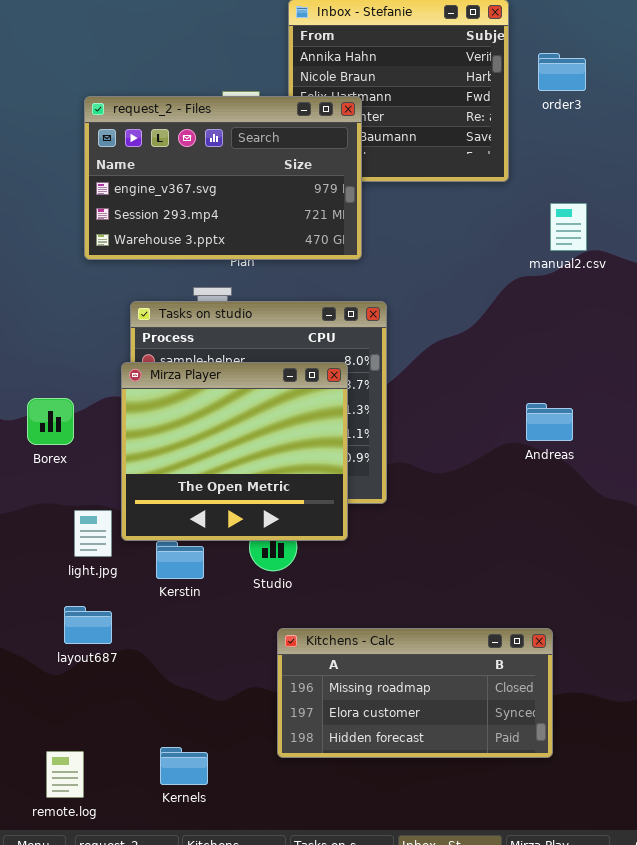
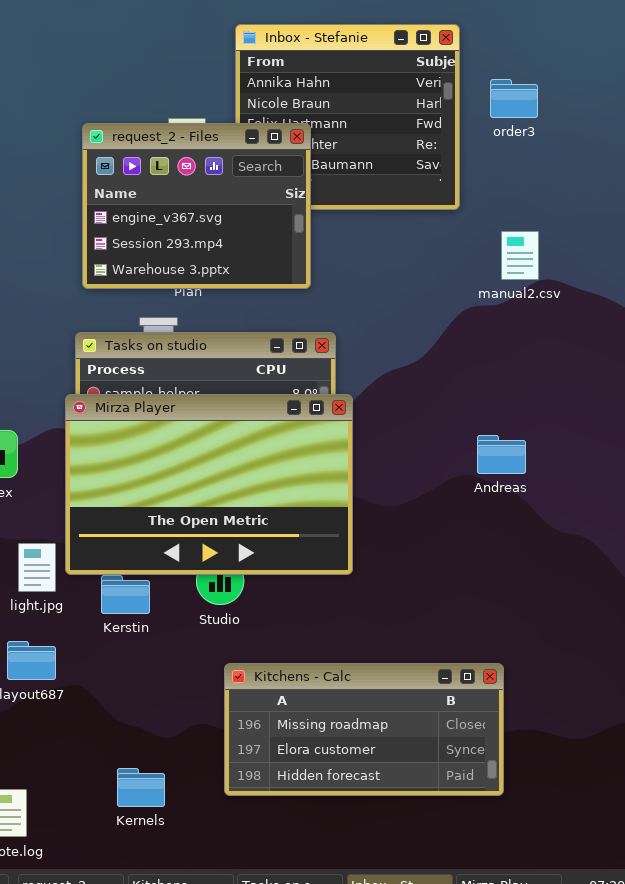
request_2 - Files: [84,96,362,260] -> [82,123,311,289], resized
Mirza Player: [121,362,348,541] -> [65,394,353,575], resized
Kernels: [160,747,208,785] -> [117,768,165,807], moved

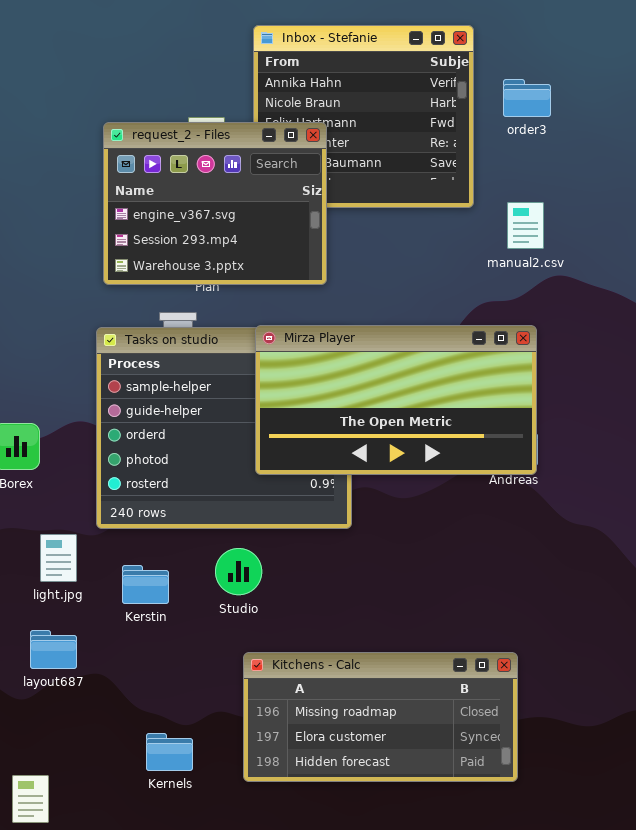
manual2.csv: [501,231,539,280] -> [507,202,544,249], moved
Mirza Player: [65,394,353,575] -> [255,325,537,475], moved, resized
Kernels: [117,768,165,807] -> [146,733,193,771], moved

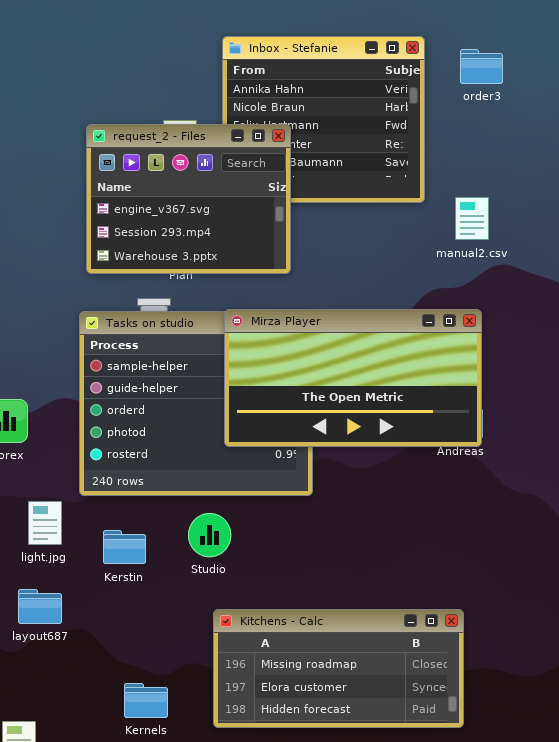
order3: [503,79,551,117] -> [460,49,503,84], moved

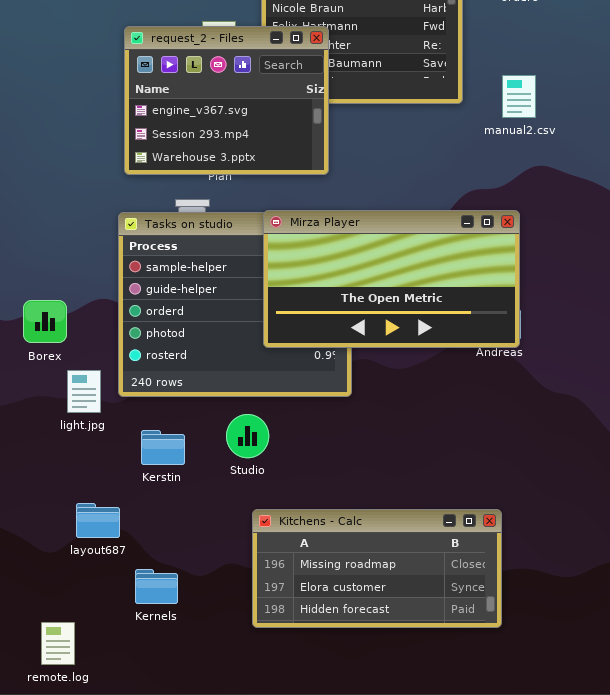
manual2.csv: [455,197,489,240] -> [502,75,536,118], moved
light.jpg: [28,501,62,545] -> [67,370,101,413], moved
layout687: [18,589,62,624] -> [76,503,120,538], moved
Kernels: [124,683,168,718] -> [135,569,178,604], moved

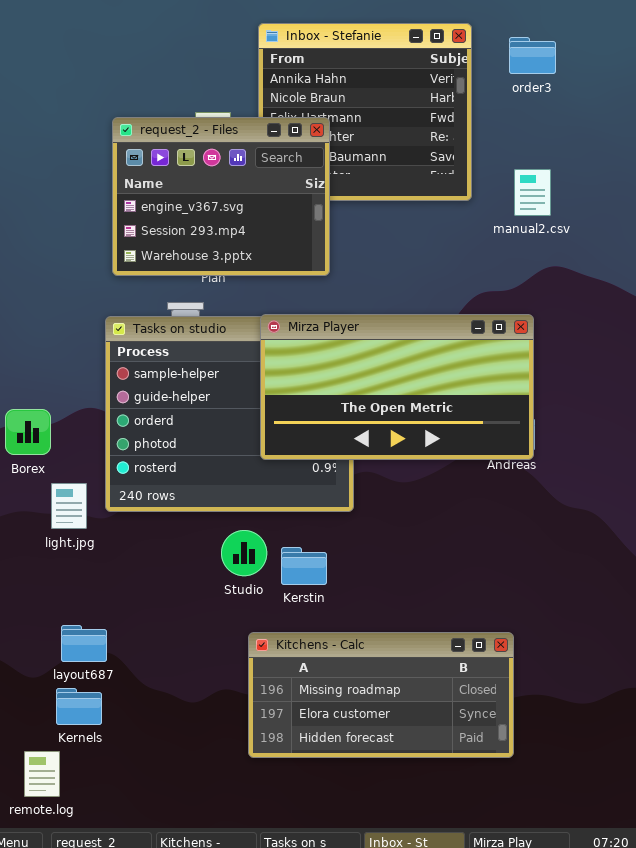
Kerstin: [141,430,185,465] -> [281,547,327,585], moved
Kernels: [135,569,178,604] -> [56,688,102,725], moved

